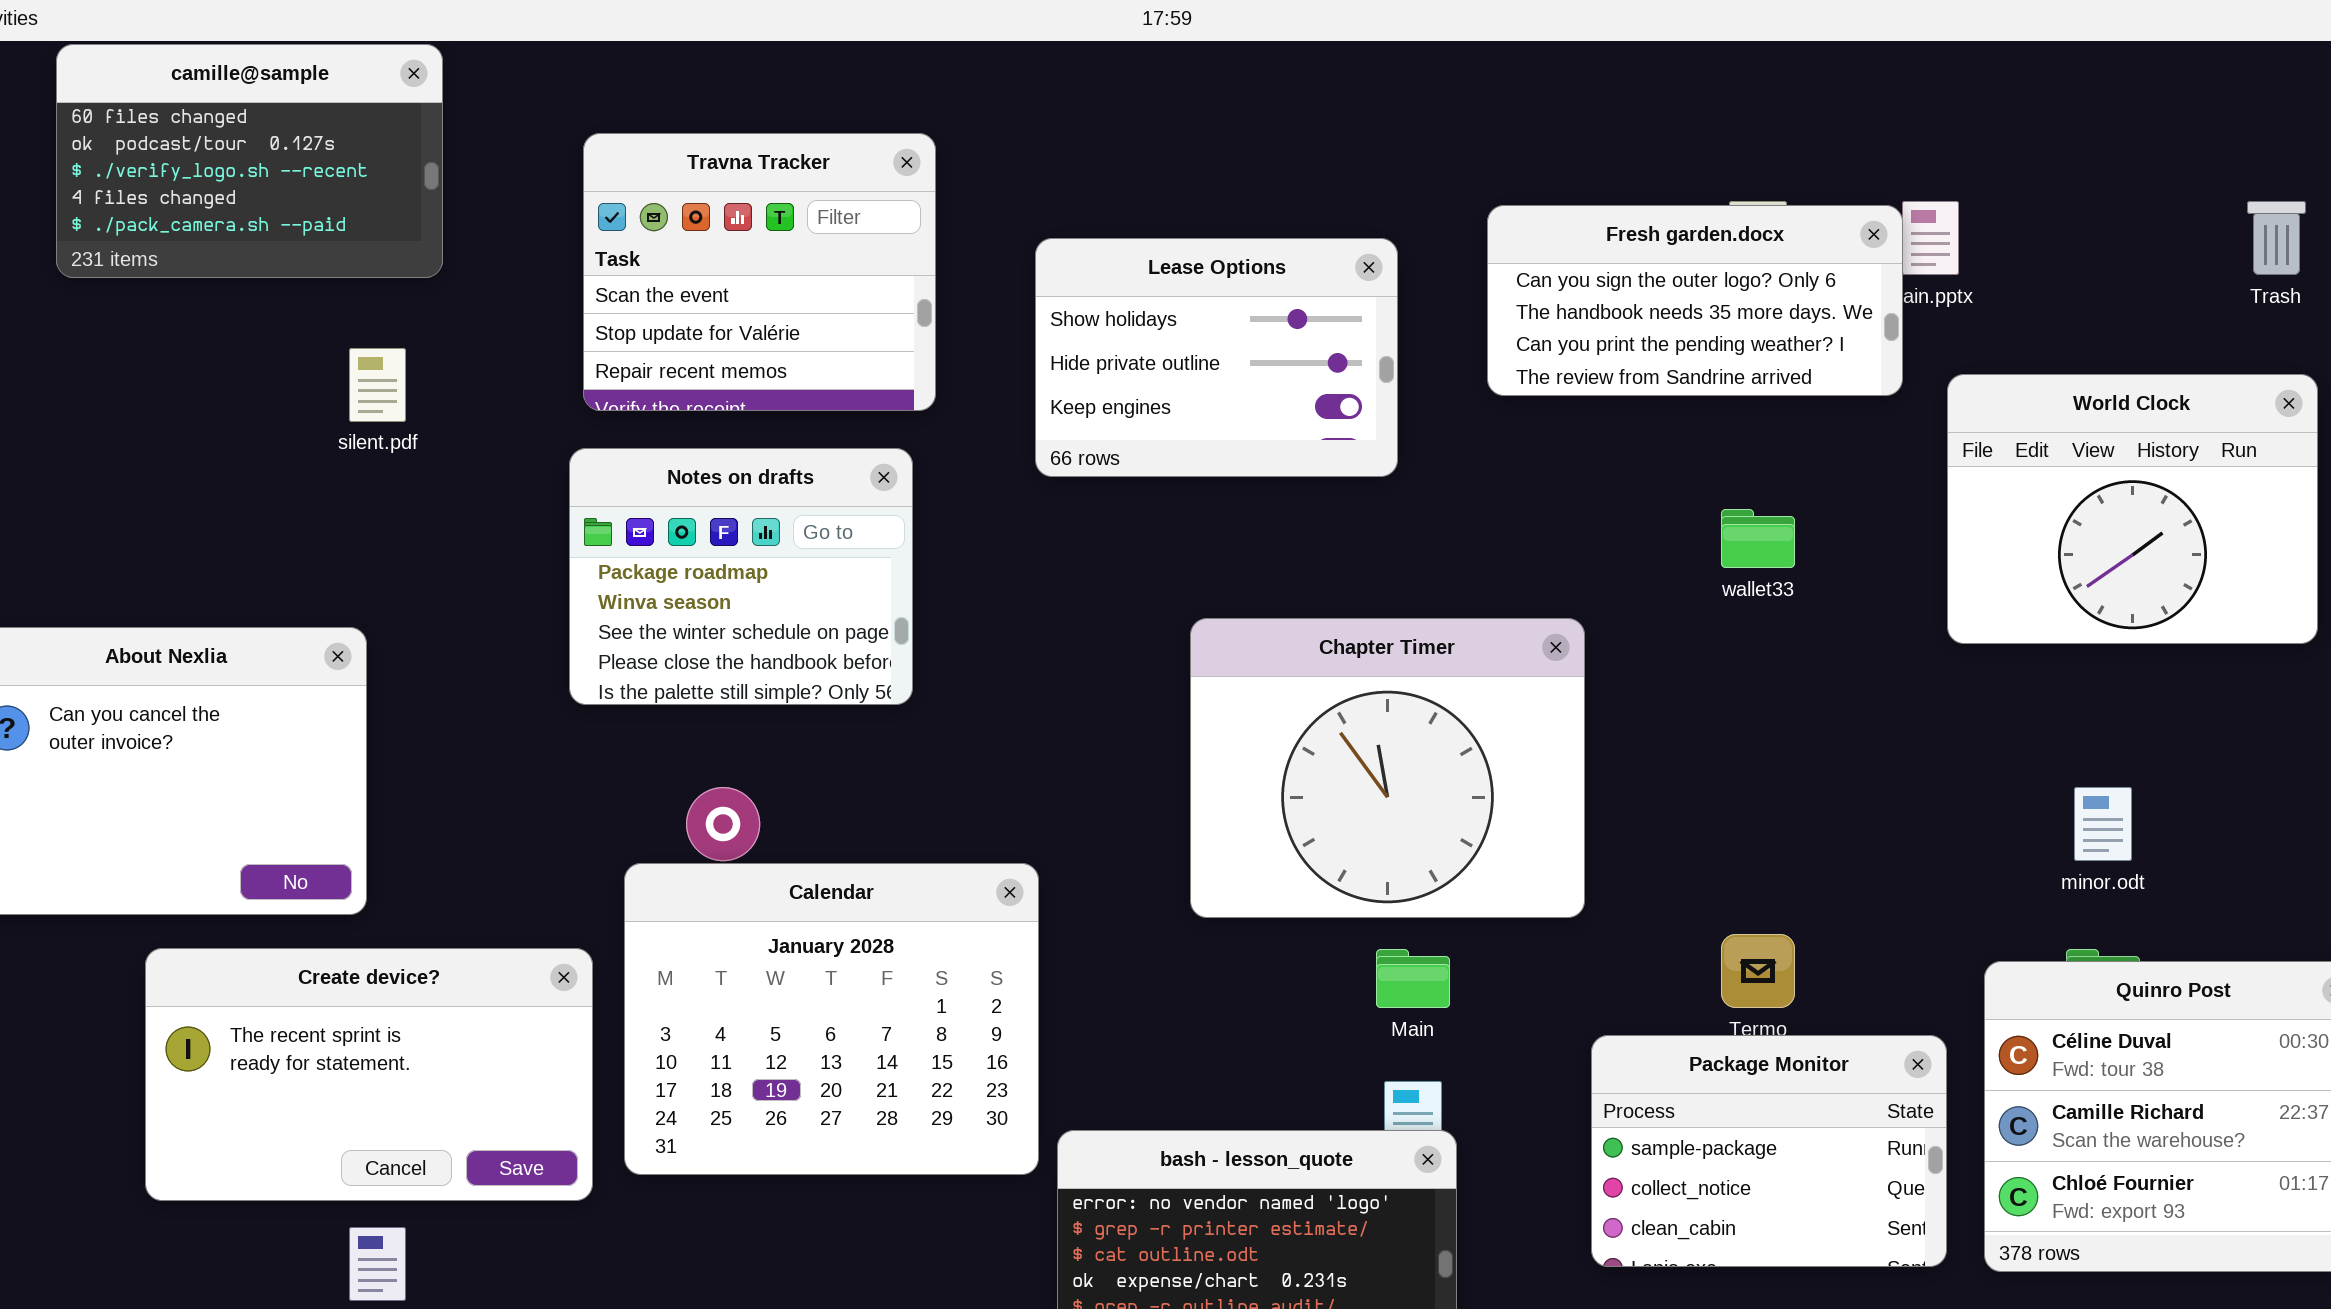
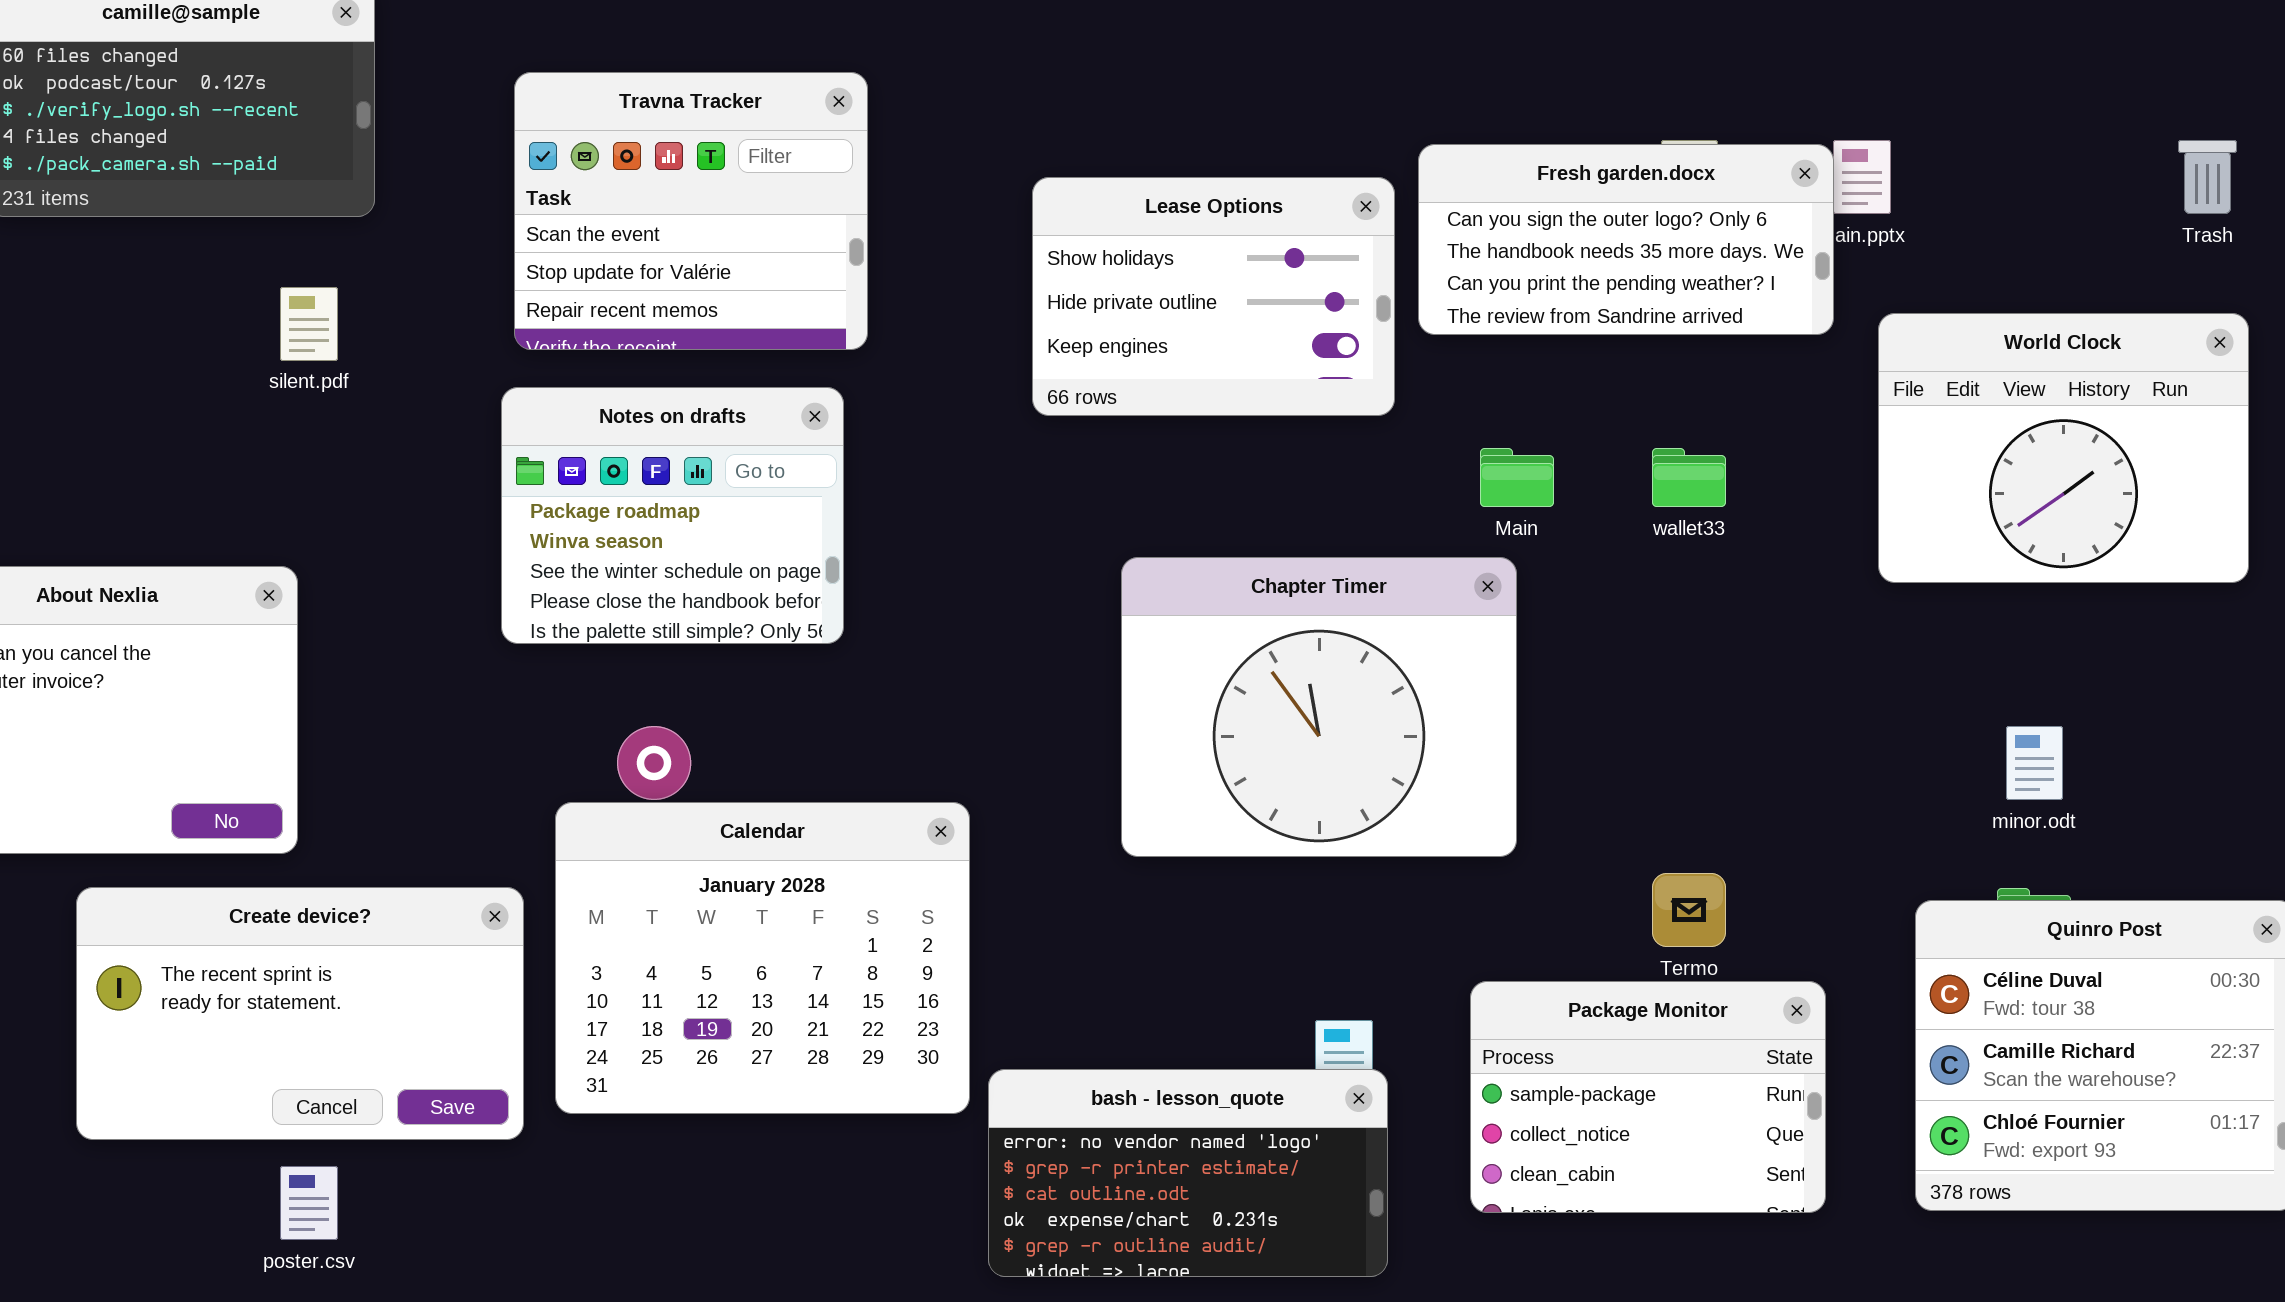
Lease Options: [1035,238,1398,477] -> [1032,177,1395,416], moved
Main: [1376,949,1450,1008] -> [1480,448,1554,507], moved
Package Monitor: [1591,1035,1947,1267] -> [1470,981,1826,1213], moved

